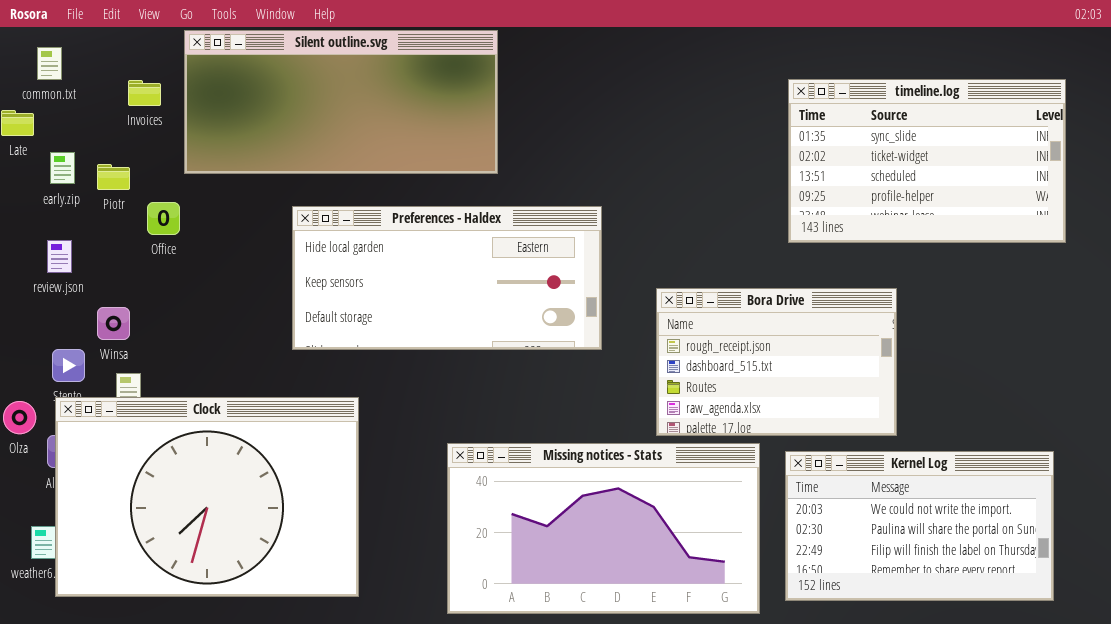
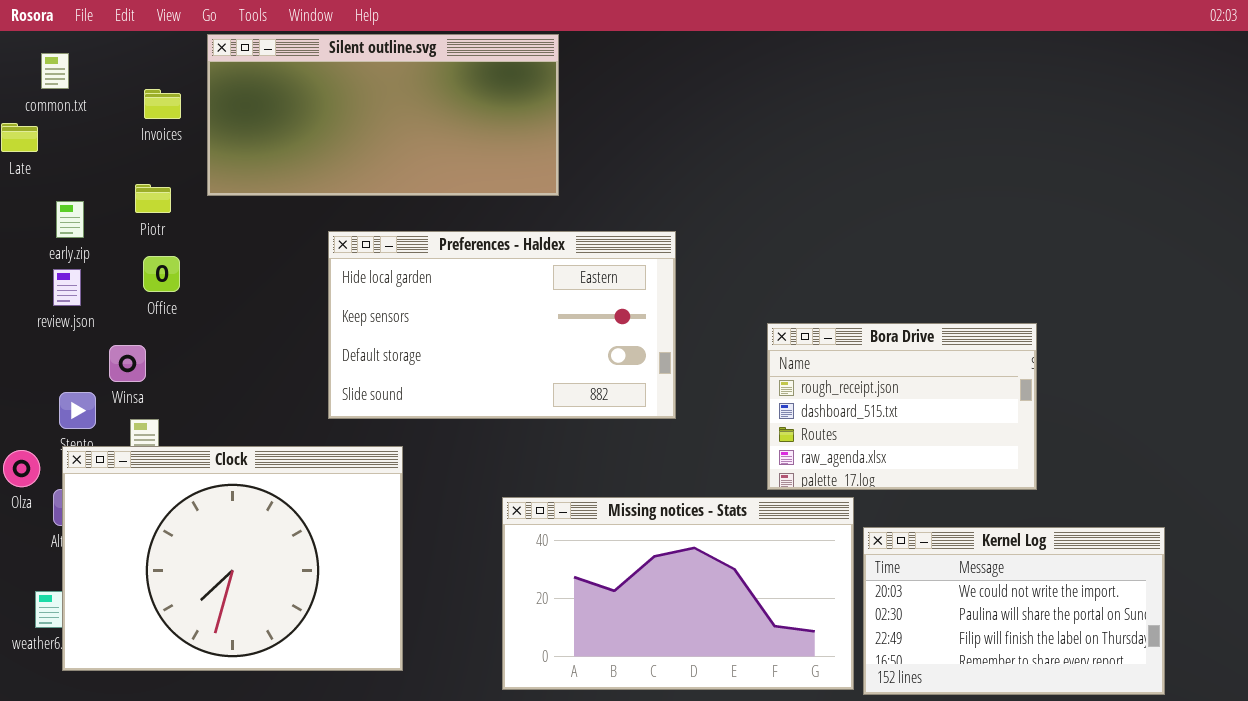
timeline.log: [788,79,1066,243] -> none, closed
early.zip: [50,152,75,184] -> [56,201,84,238], moved
Piotr: [97,164,130,190] -> [135,184,171,213], moved
Office: [147,202,180,235] -> [143,256,180,292], moved
Preferences - Haldex: [292,206,602,350] -> [328,231,676,419], resized
Bora Drive: [656,288,897,436] -> [767,323,1037,490], moved
Kernel Log: [785,451,1054,601] -> [863,527,1165,695], moved

